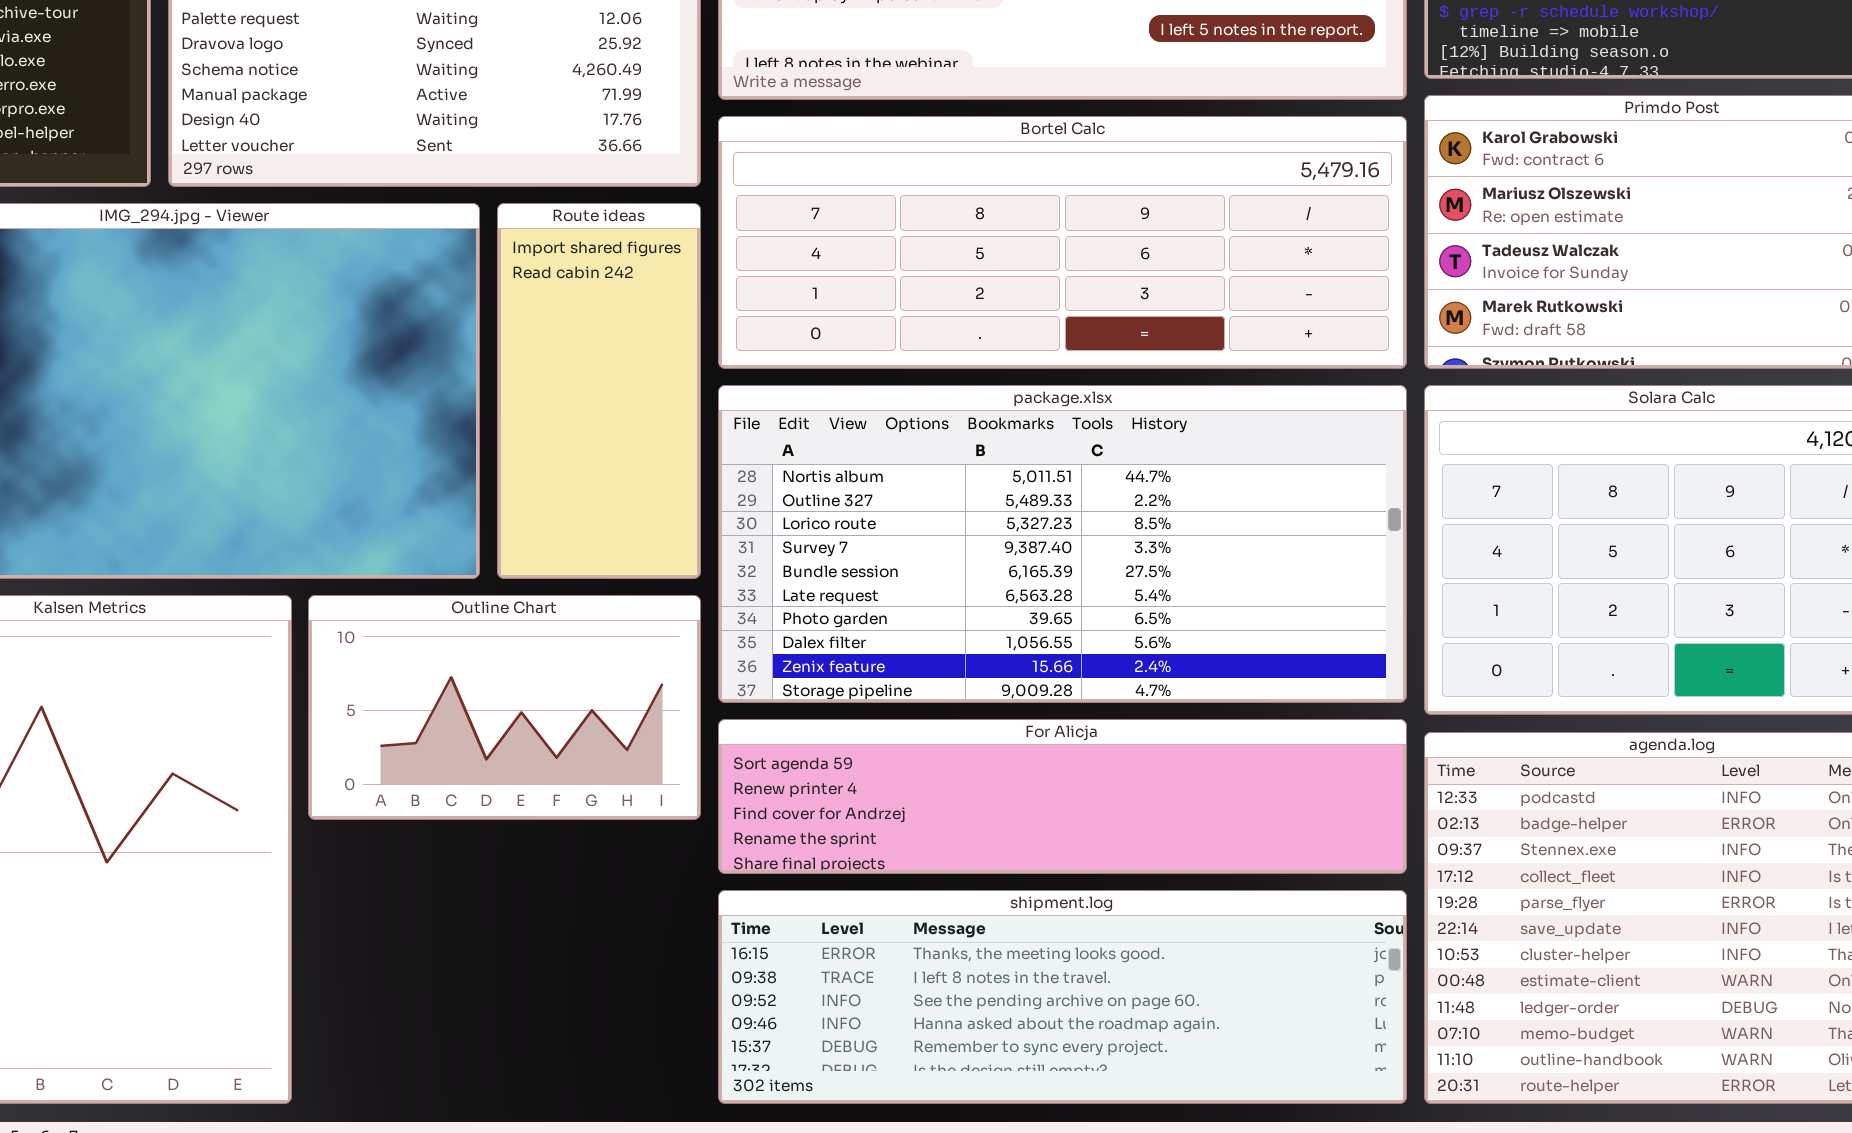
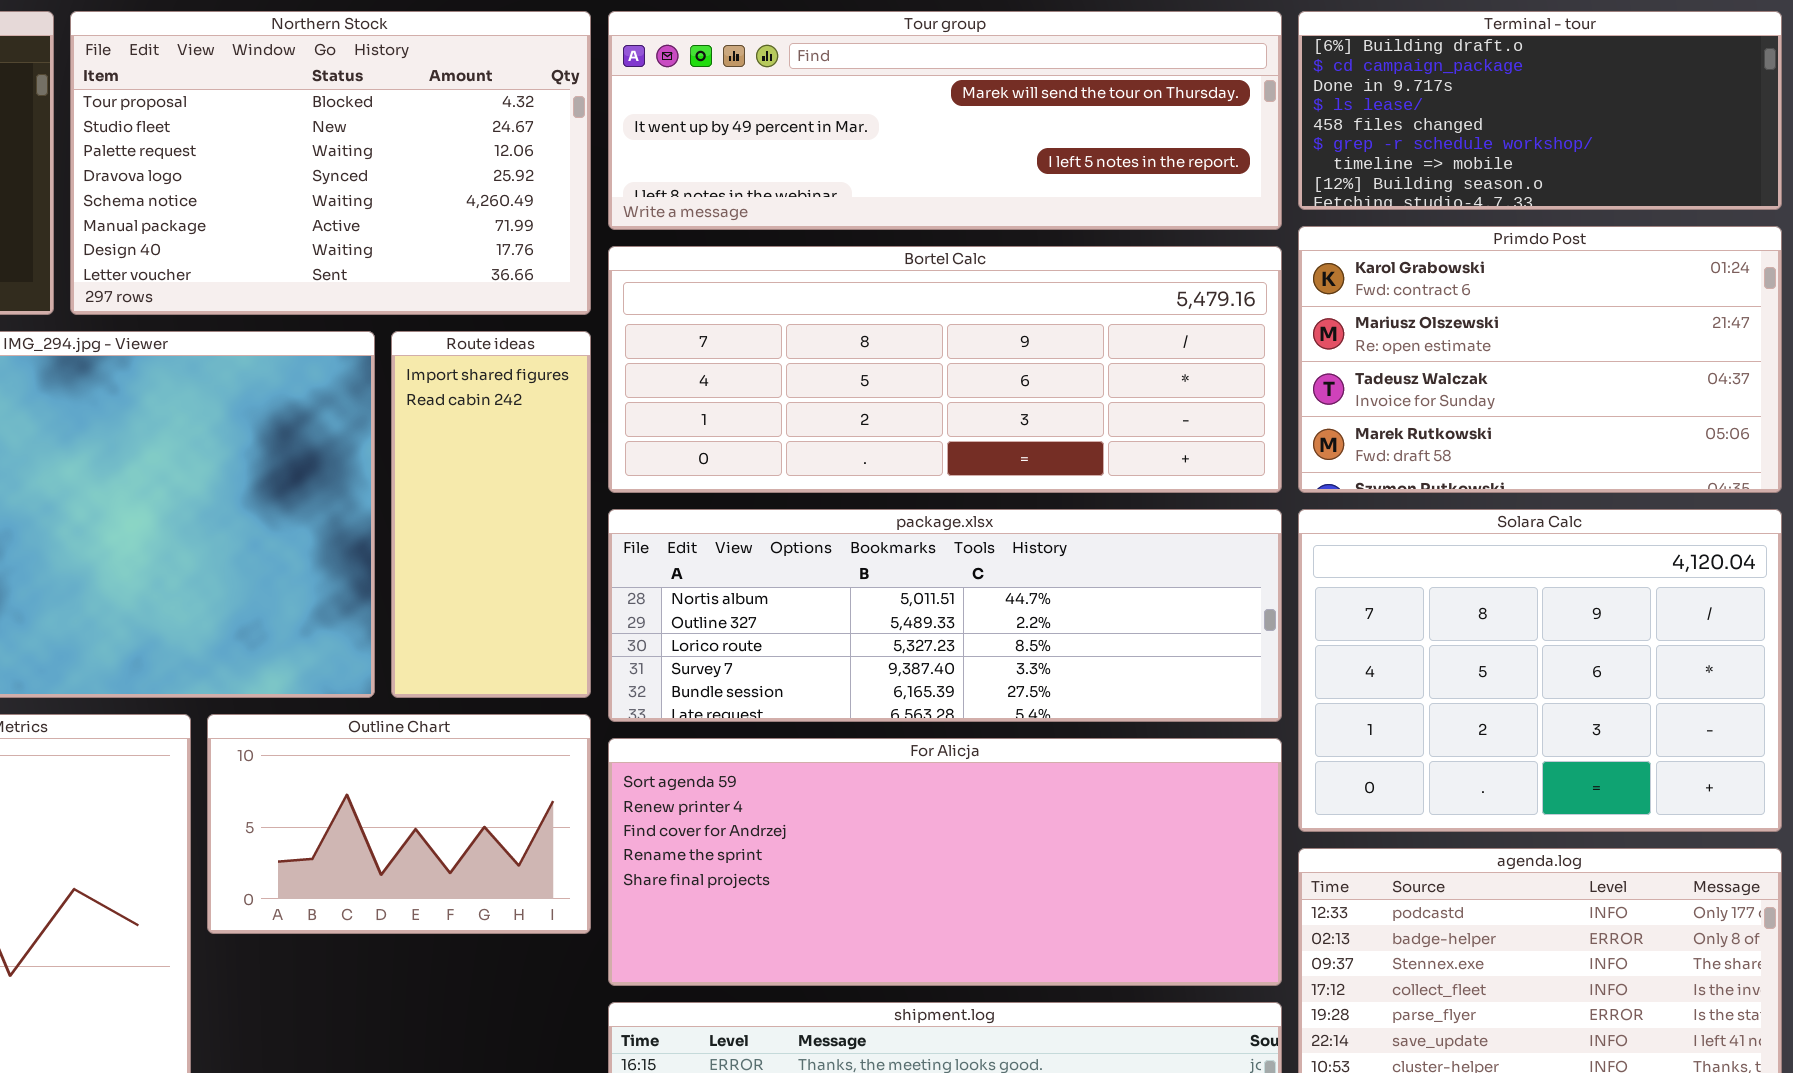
package.xlsx: [718,385,1407,703] -> [608,509,1282,722], resized
For Alicja: [718,719,1407,874] -> [608,738,1282,986], resized

